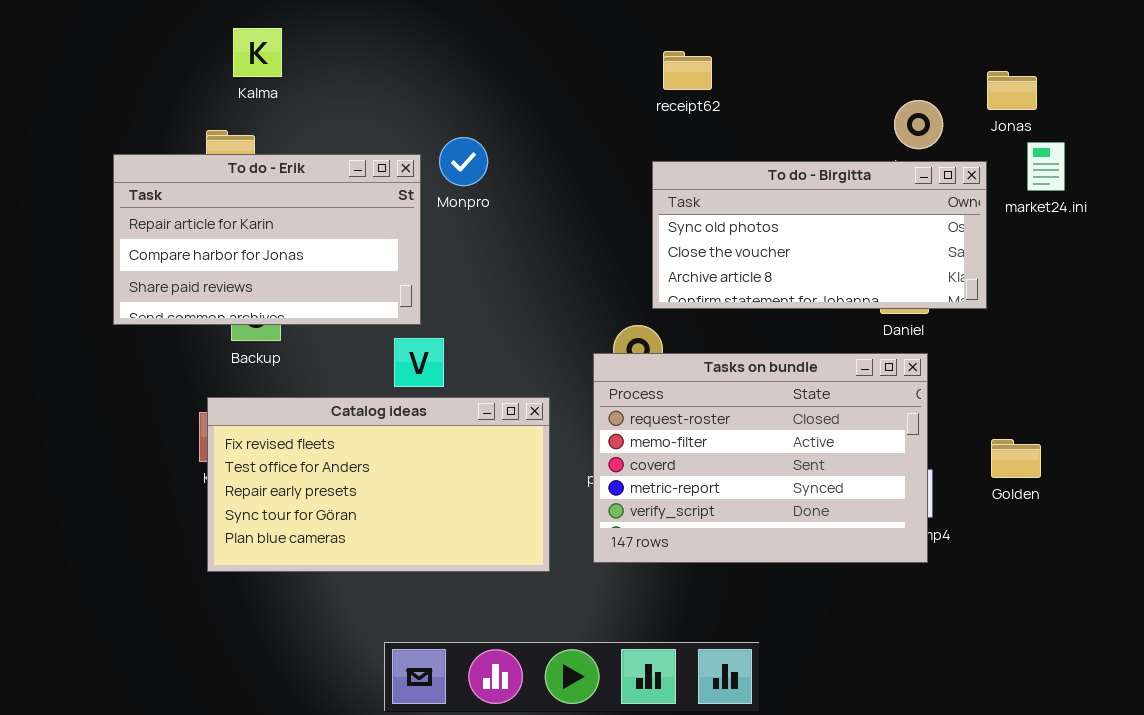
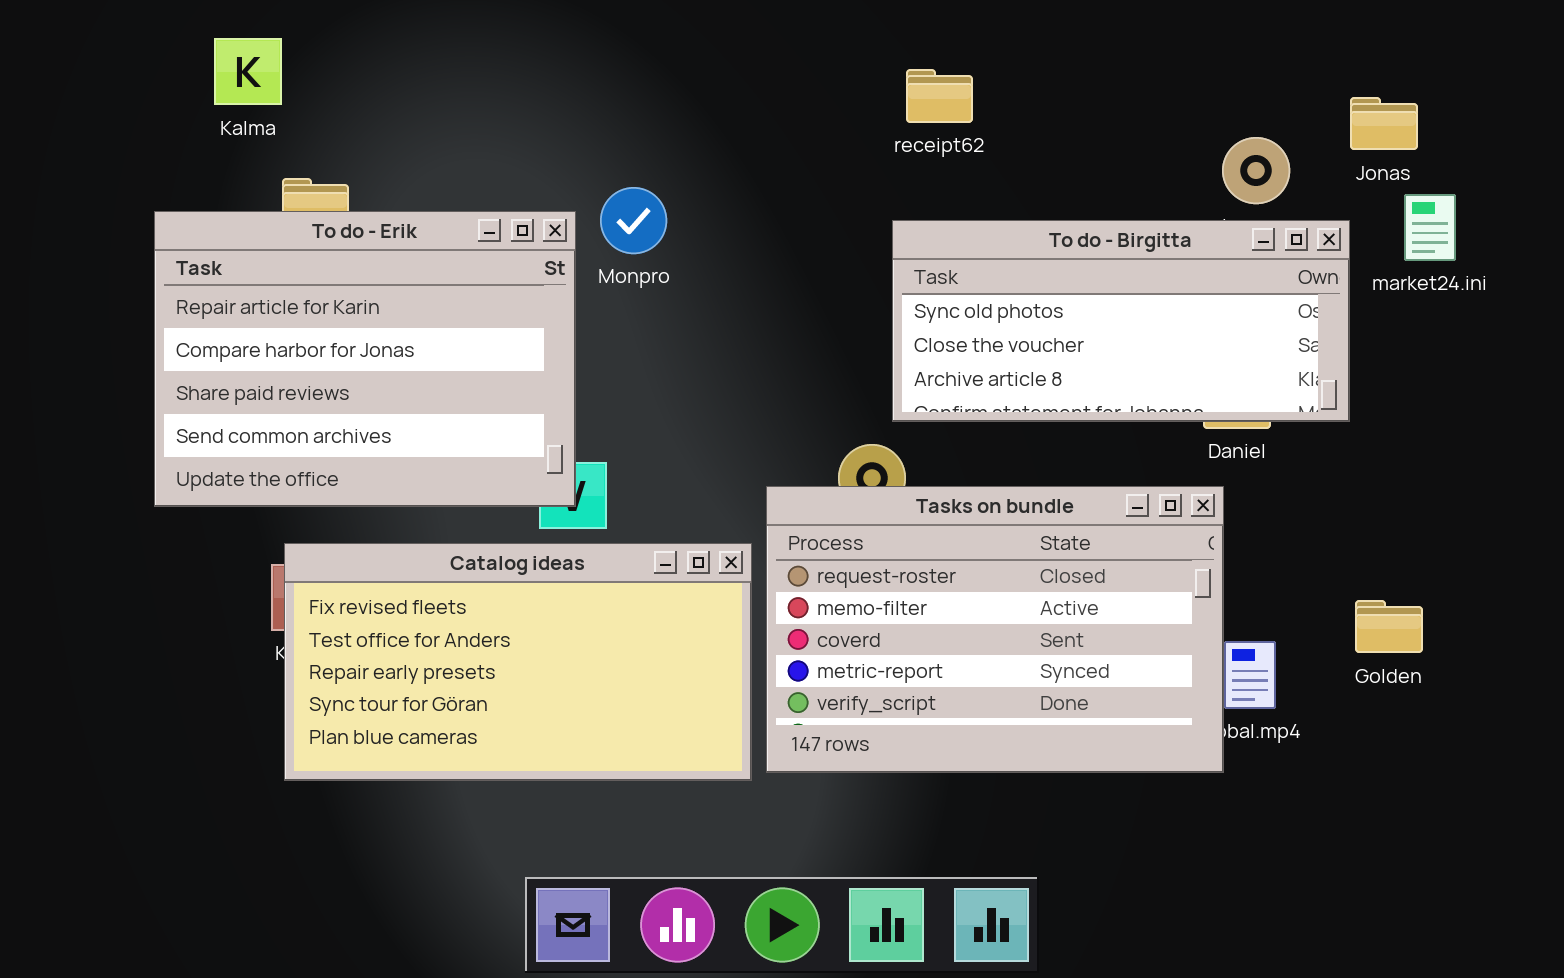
Kalma: [233,28,282,77] -> [214,38,282,105], moved
To do - Erik: [113,154,421,325] -> [154,211,576,507], resized
Tasks on bundle: [593,353,928,563] -> [766,486,1224,773], moved

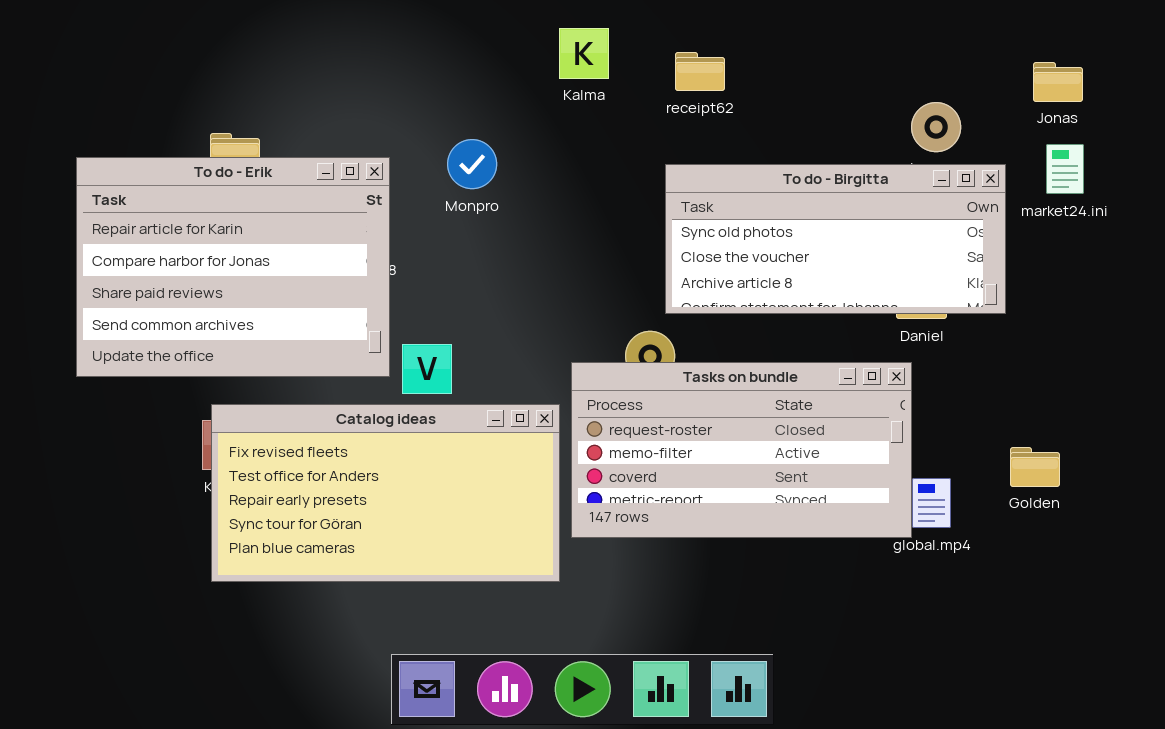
Kalma: [214,38,282,105] -> [559,28,609,79], moved
Jonas: [1350,97,1418,150] -> [1033,62,1083,102], moved
To do - Erik: [154,211,576,507] -> [76,157,390,377], moved
Tasks on bundle: [766,486,1224,773] -> [571,362,912,538], resized

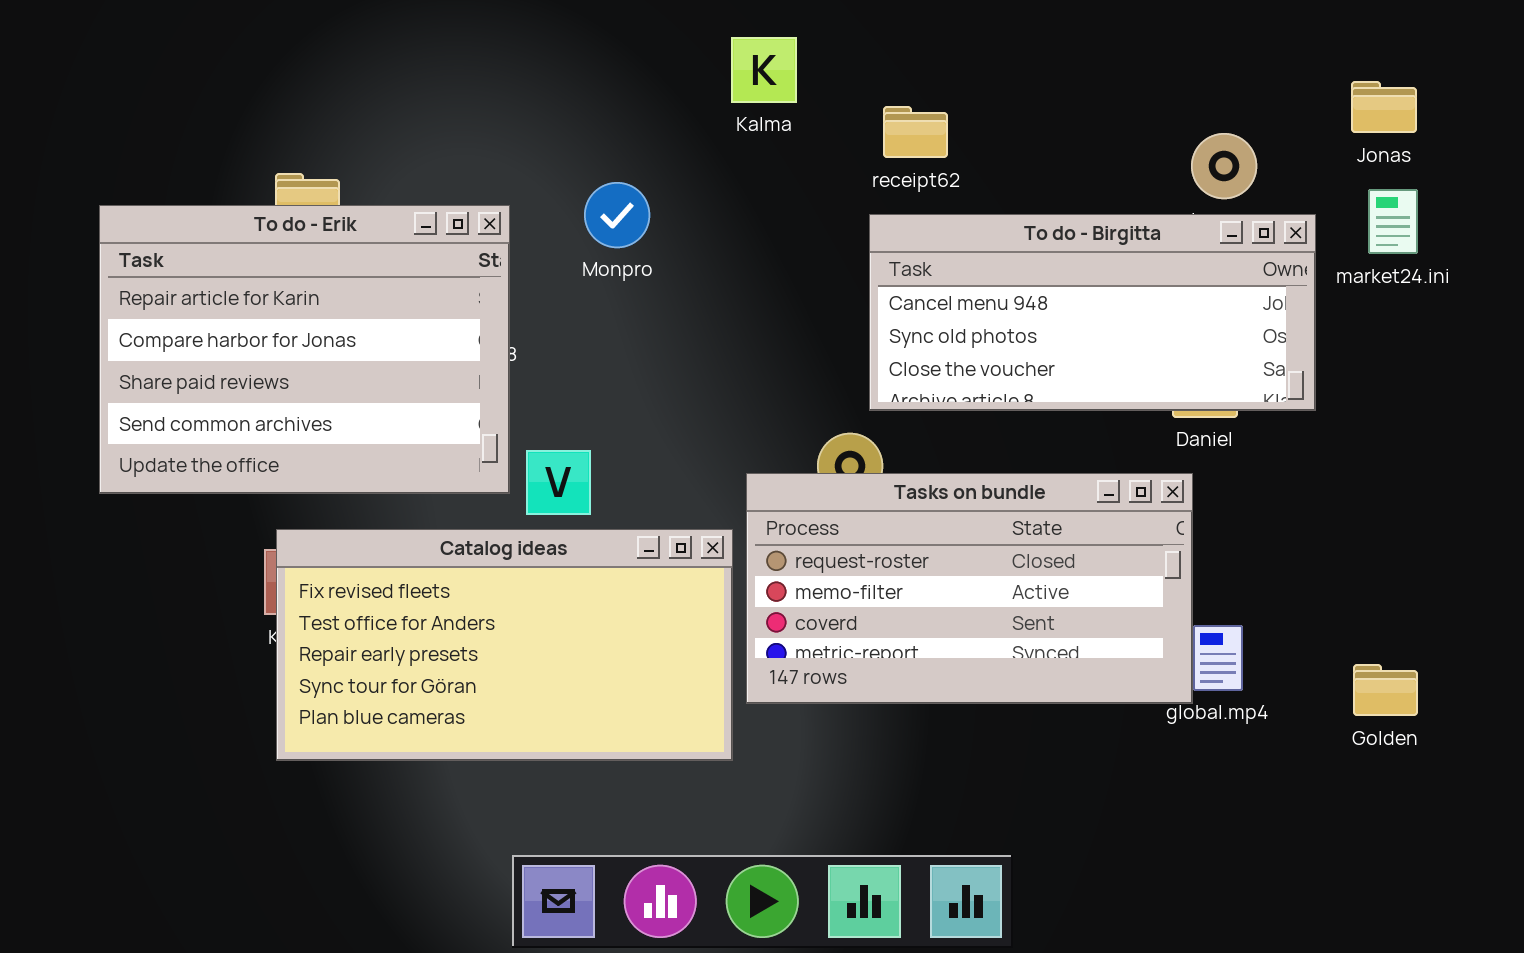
receipt62: [675,52,725,91] -> [883,106,948,158], moved
To do - Birgitta: [665,164,1006,314] -> [869,214,1316,411], scrolled up 1 row
Golden: [1010,447,1060,487] -> [1353,664,1418,716], moved

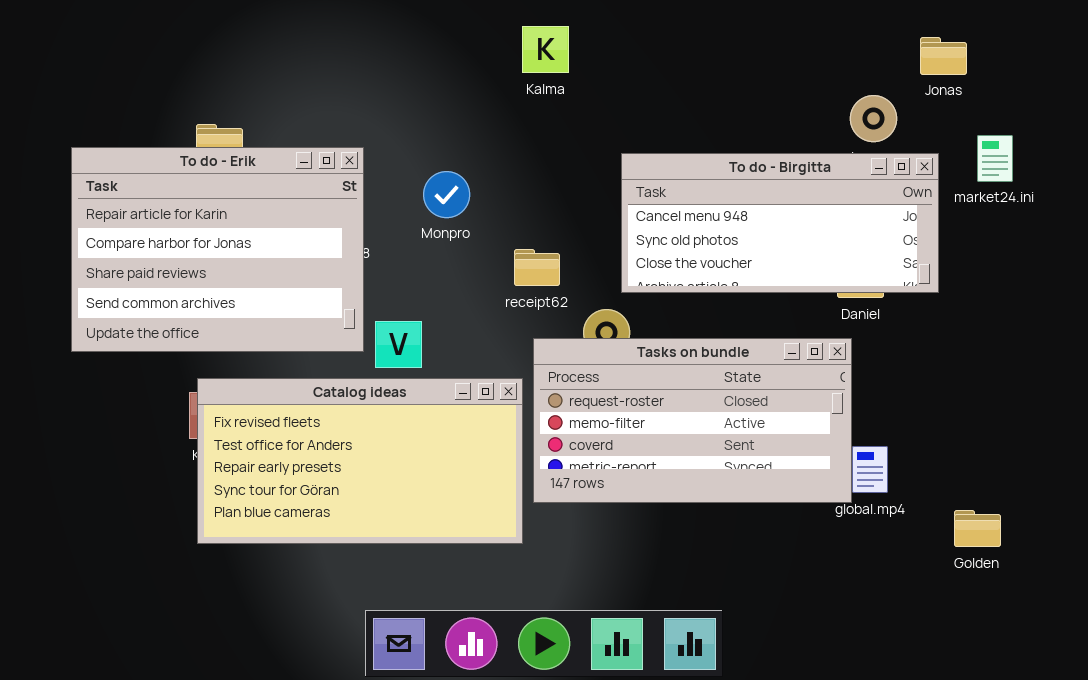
Jonas: [1351,81,1417,133] -> [920,37,967,75], moved
receipt62: [883,106,948,158] -> [514,249,560,286], moved
Monpro: [584,182,650,248] -> [423,171,470,218], moved
Golden: [1353,664,1418,716] -> [954,510,1001,547], moved

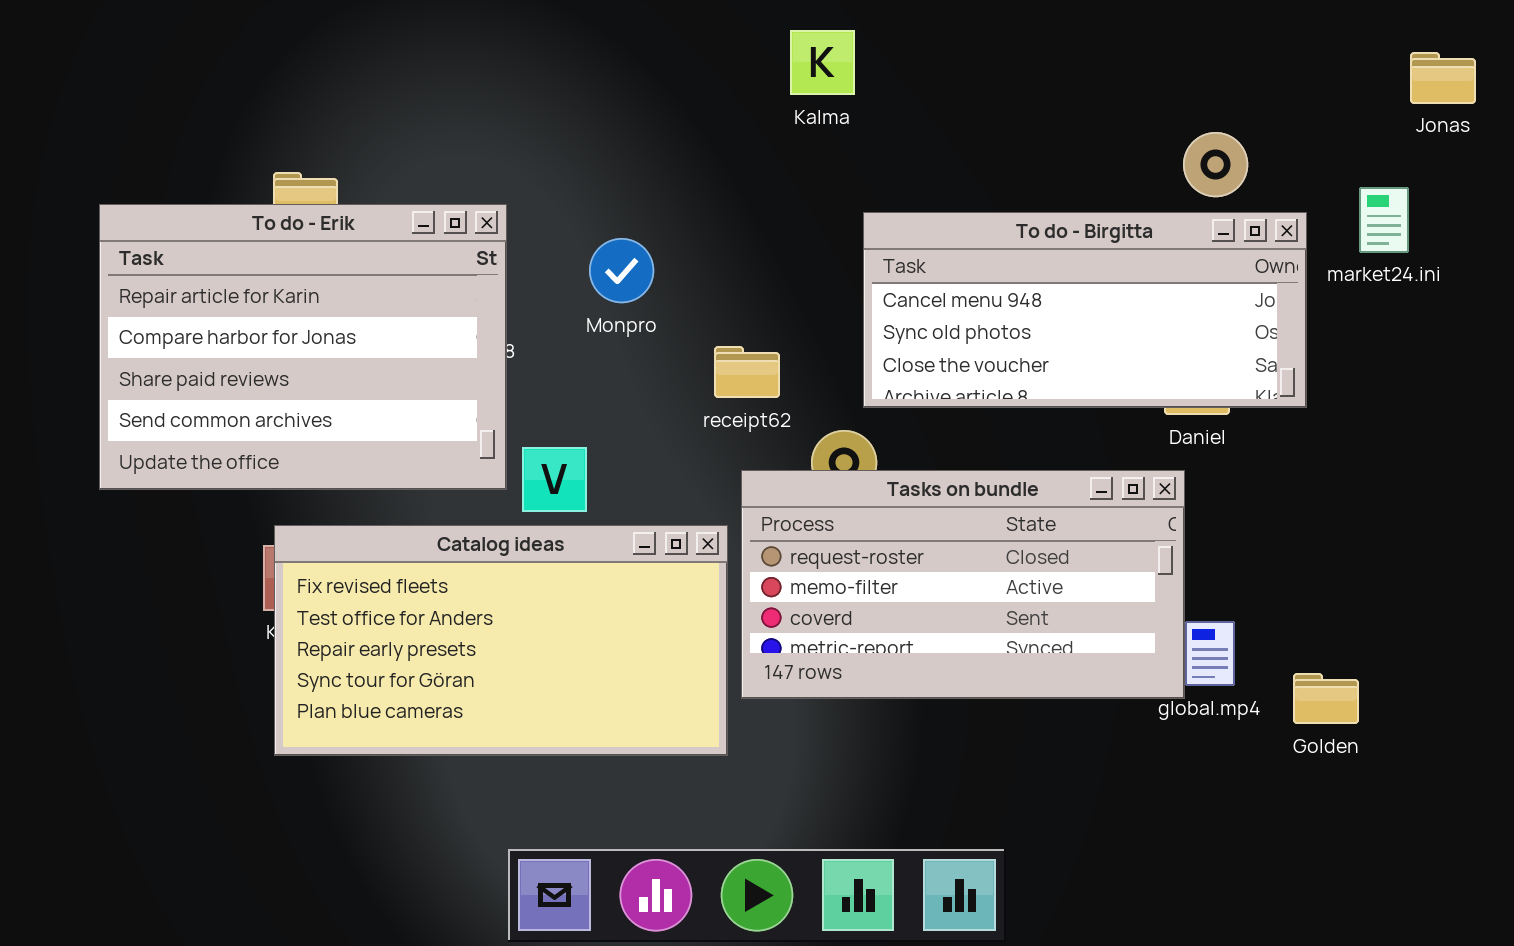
Kalma: [522,26,569,73] -> [790,30,855,95], moved
Jonas: [920,37,967,75] -> [1410,52,1476,104], moved
Golden: [954,510,1001,547] -> [1293,673,1359,724], moved

